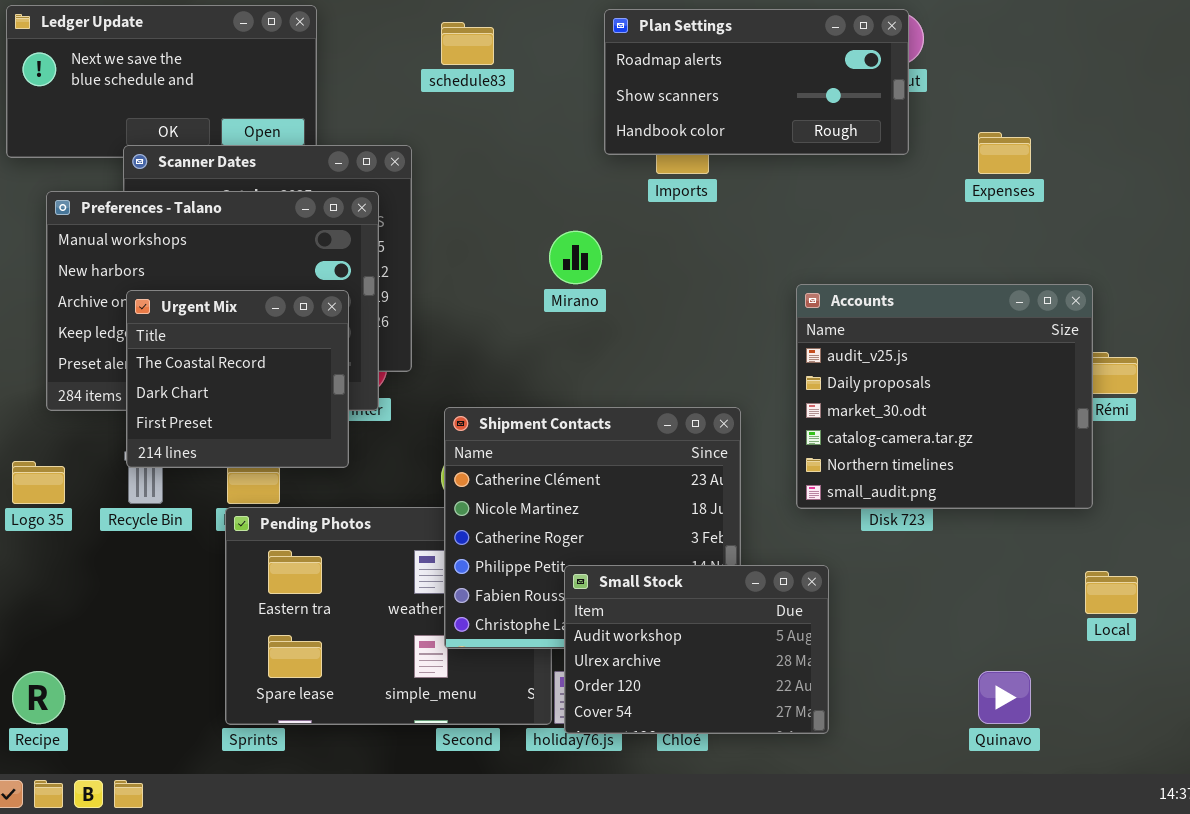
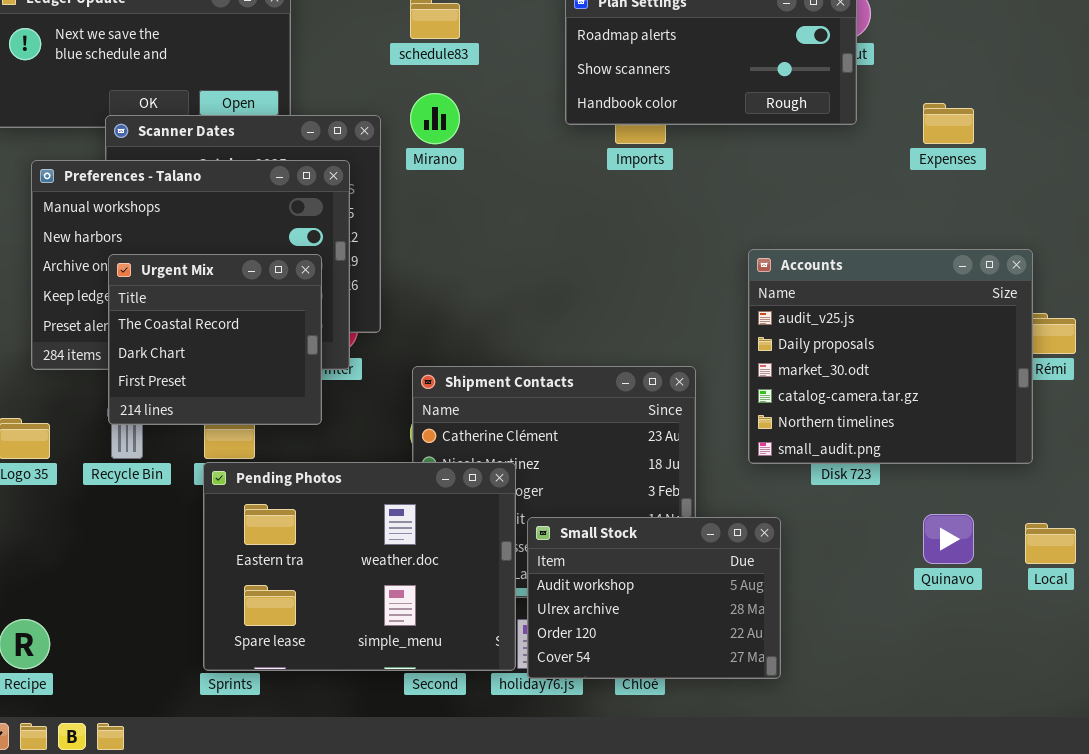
Mirano: [549,231,602,284] -> [410,93,460,144], moved
Pending Photos: [225,507,552,725] -> [203,462,516,671], raised
Quinavo: [978,671,1031,724] -> [923,514,974,564], moved

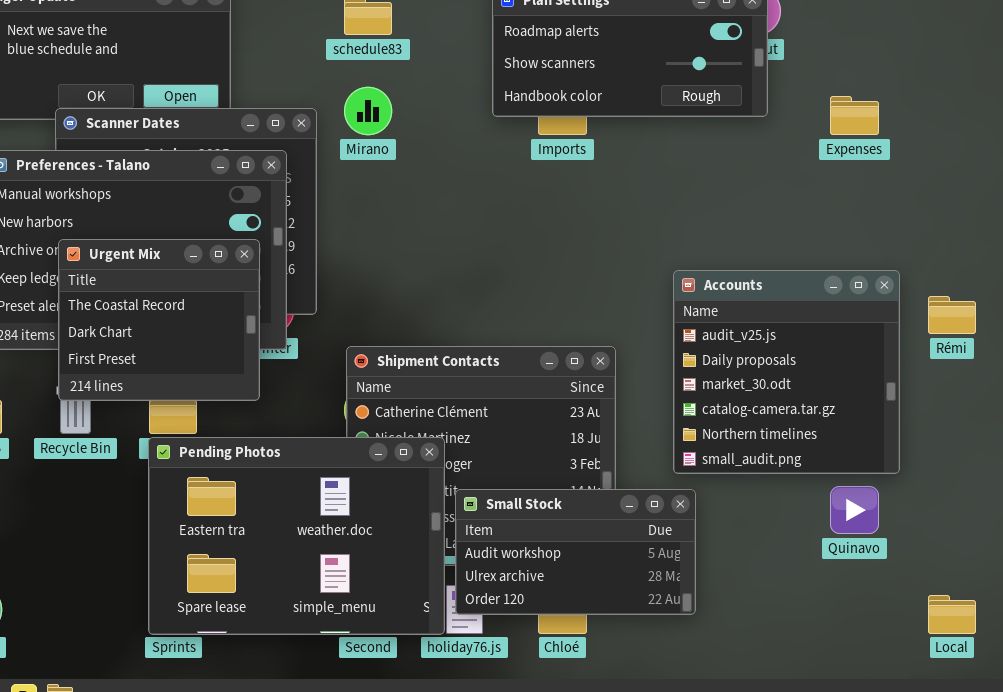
Accounts: [748,249,1033,464] -> [673,270,900,474], moved, resized
Small Stock: [527,517,781,679] -> [455,489,696,615], resized
Local: [1025,523,1076,564] -> [928,595,976,634], moved

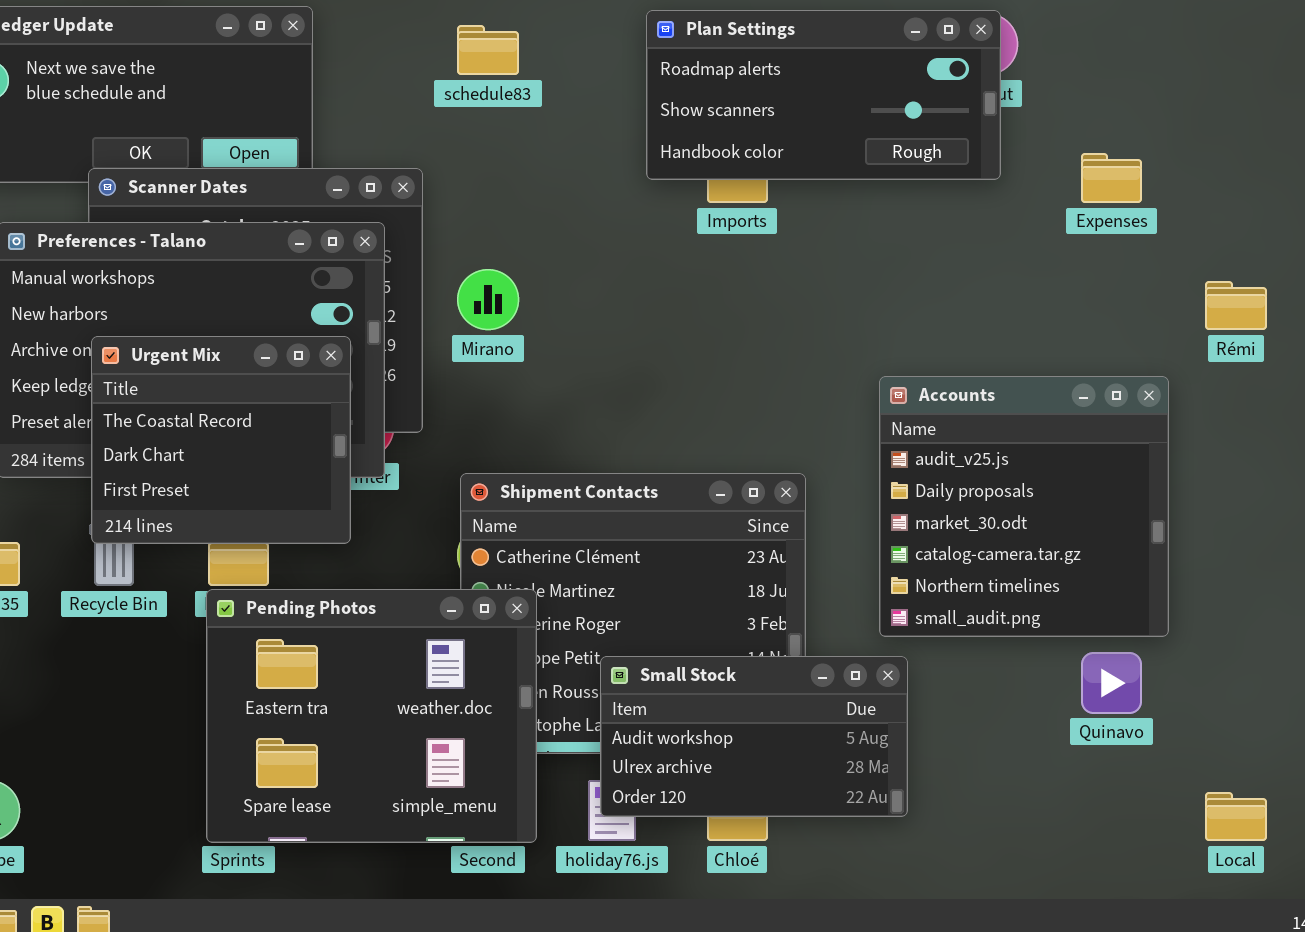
Mirano: [344,87,392,135] -> [457,269,519,330], moved
Rémi: [928,296,976,334] -> [1205,281,1267,330], moved
Pending Photos: [148,437,445,635] -> [206,589,537,843], resized

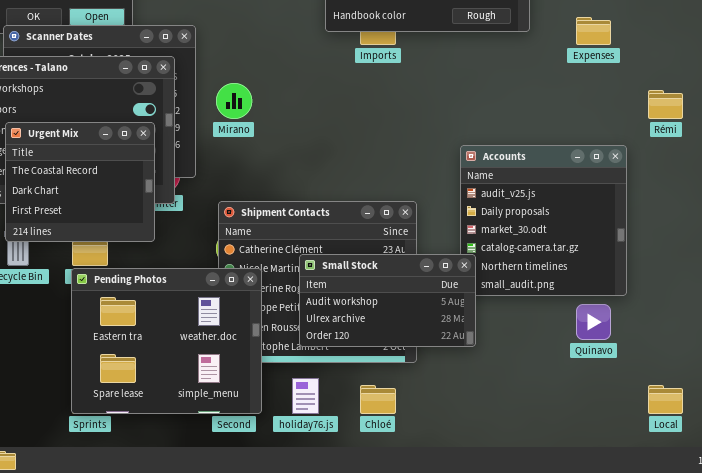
Small Stock: [600,656,908,817] -> [299,254,476,347], moved

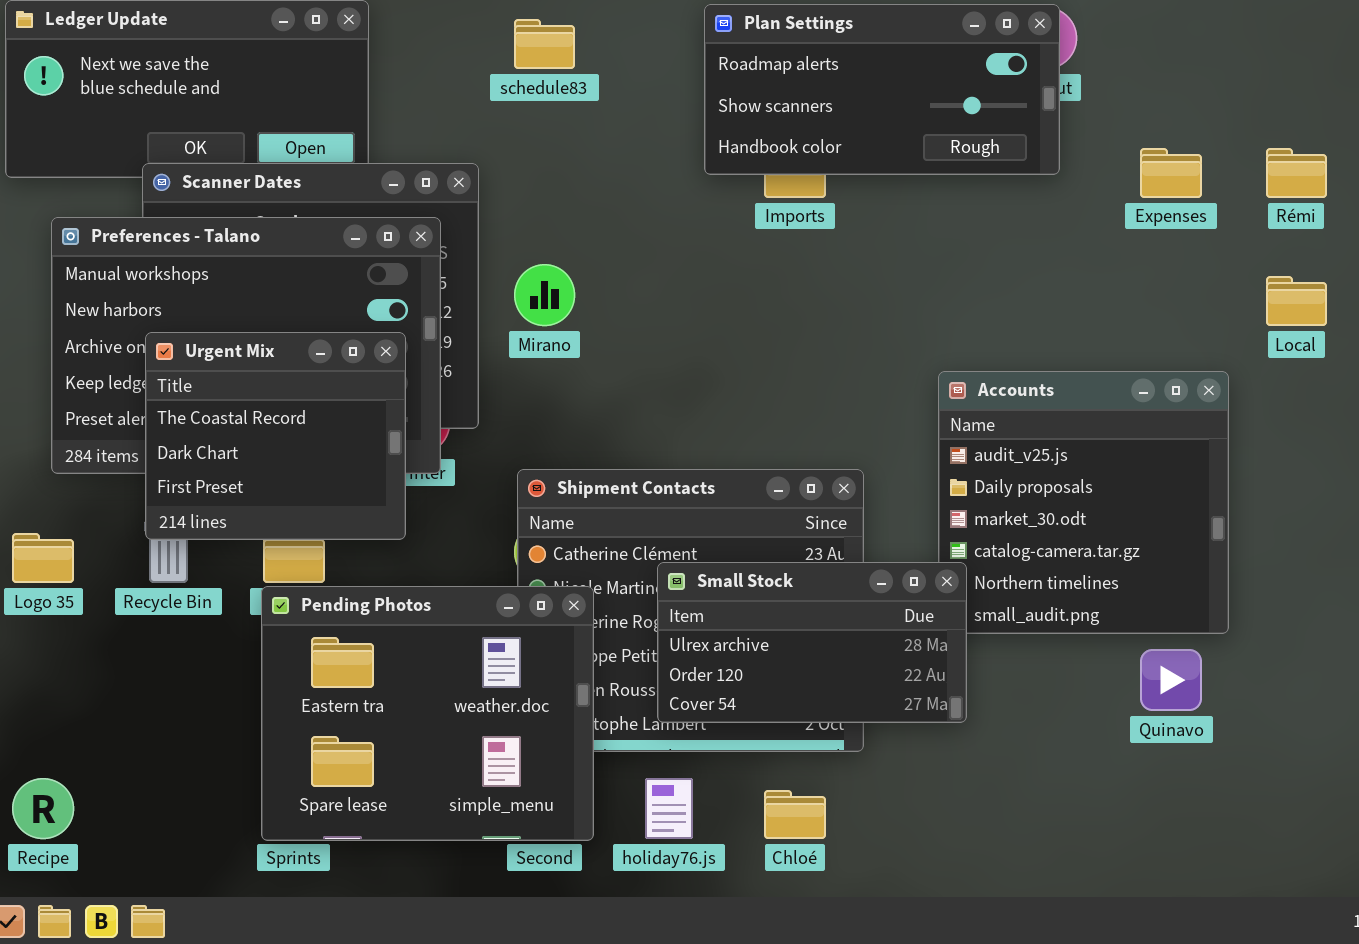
Rémi: [648,90,683,119] -> [1266,148,1327,198], moved
Small Stock: [299,254,476,347] -> [657,562,967,723], scrolled down 1 row
Local: [648,385,683,414] -> [1266,276,1327,326], moved

